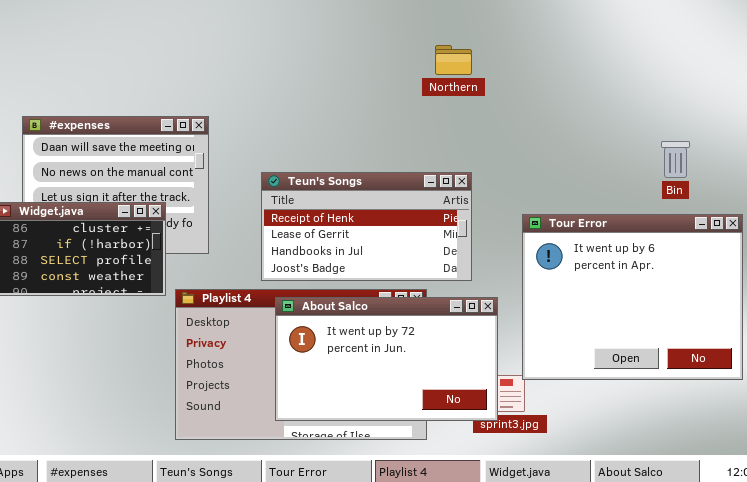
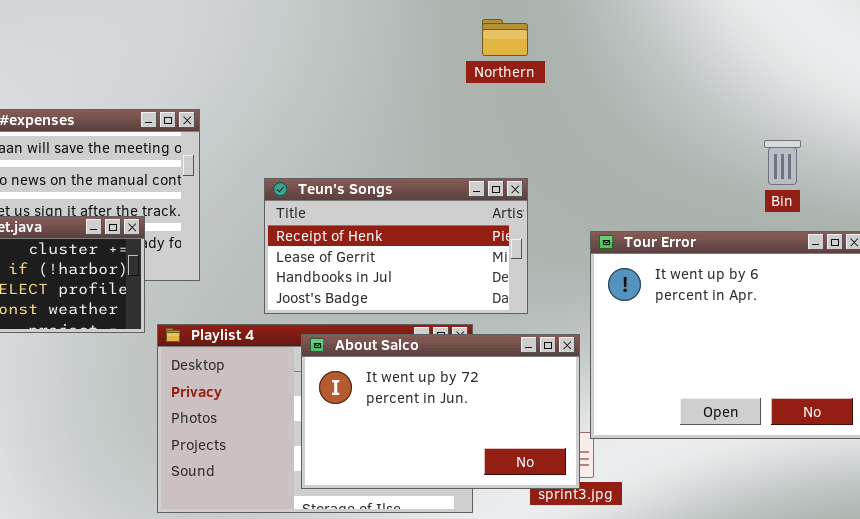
About Salco: [275,297,498,421] -> [301,334,580,489], moved

